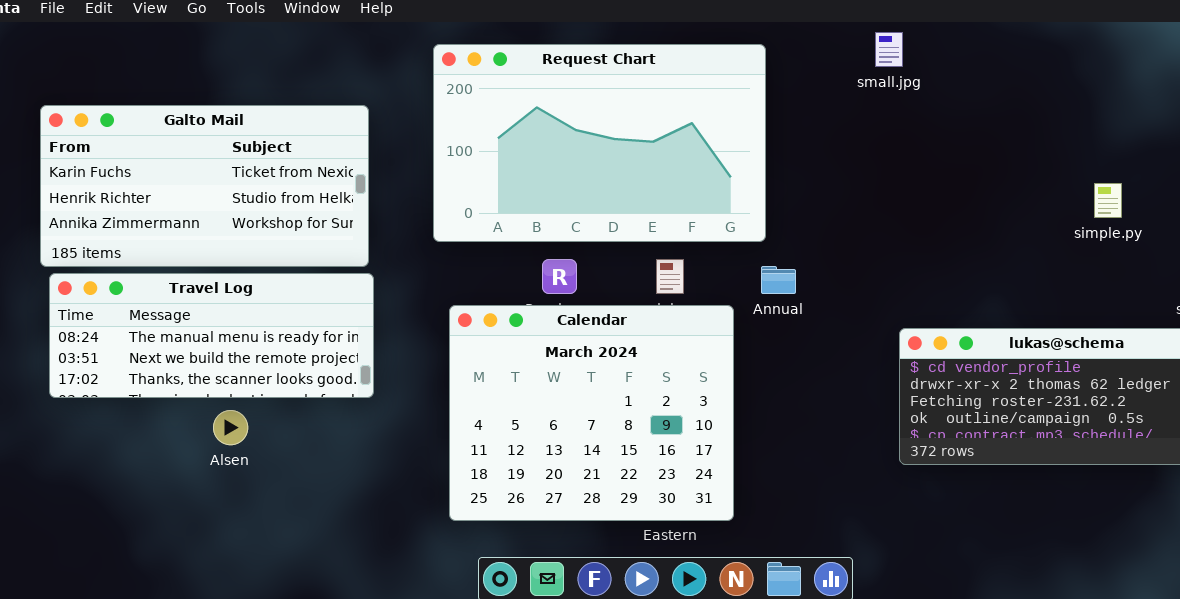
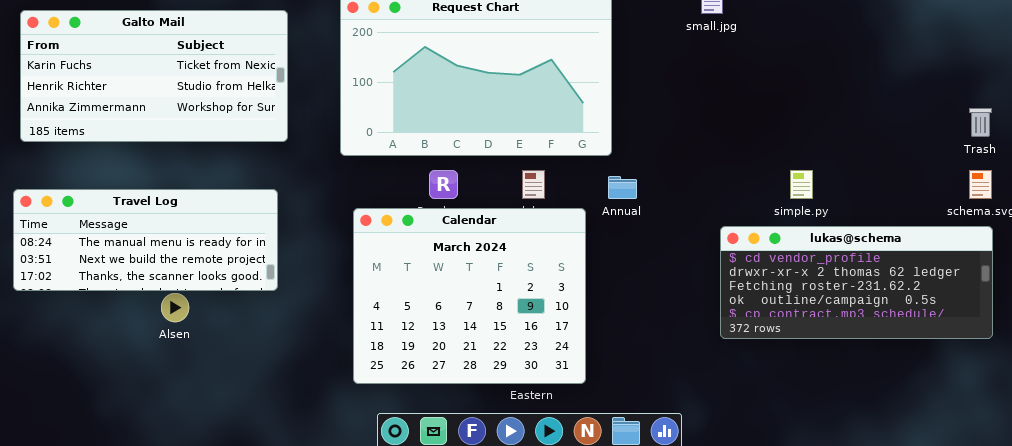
Galto Mail: [40,105,369,267] -> [20,10,288,142], moved
simple.py: [1094,183,1122,218] -> [790,170,813,199], moved
Travel Log: [49,273,374,398] -> [13,189,278,291], moved

